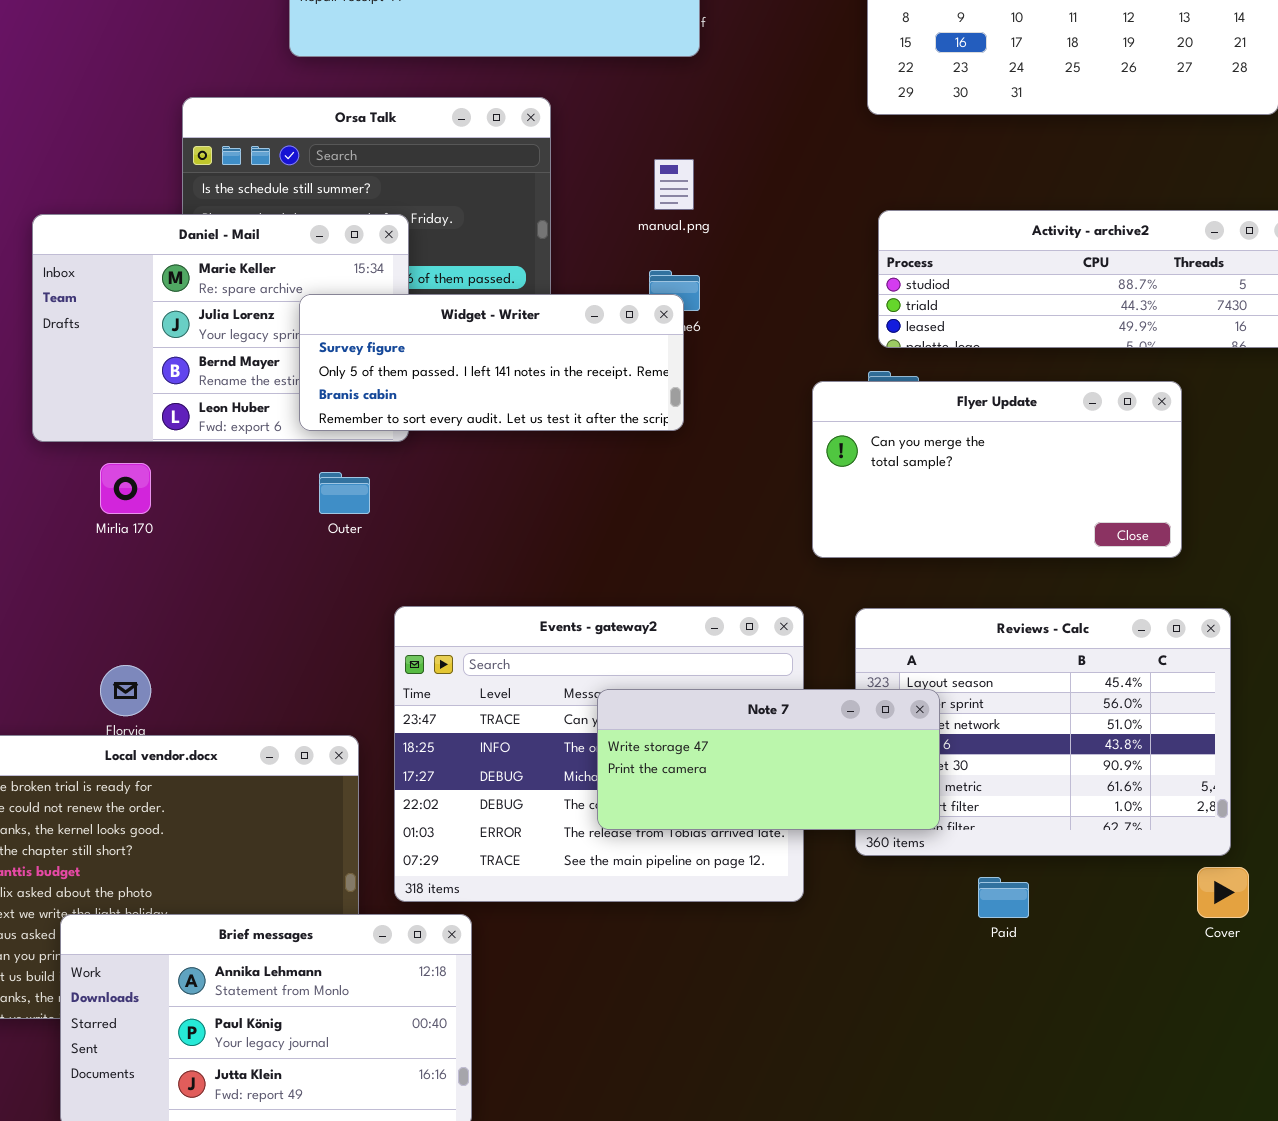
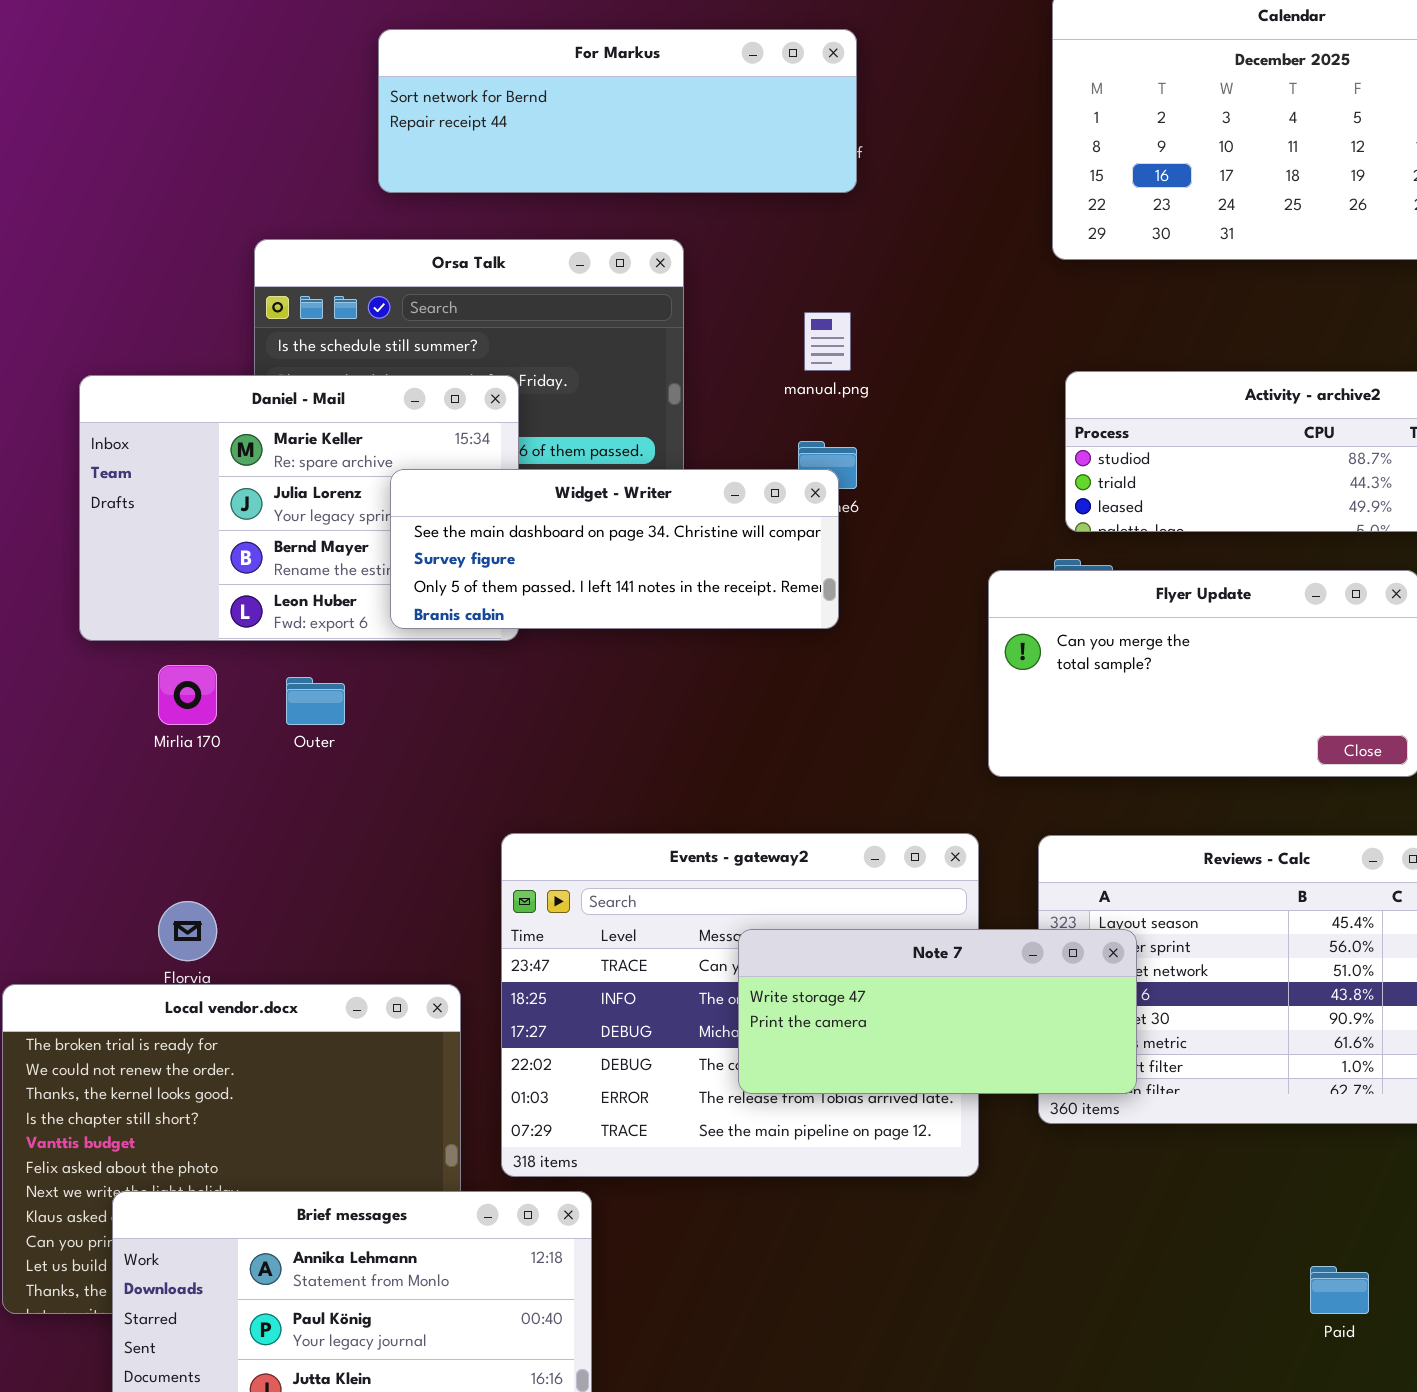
Widget - Writer: [299,294,684,431] -> [390,469,839,629], scrolled up 1 row
Outer: [319,472,370,514] -> [286,677,345,725], moved
Paid: [978,877,1029,918] -> [1310,1266,1369,1314], moved

